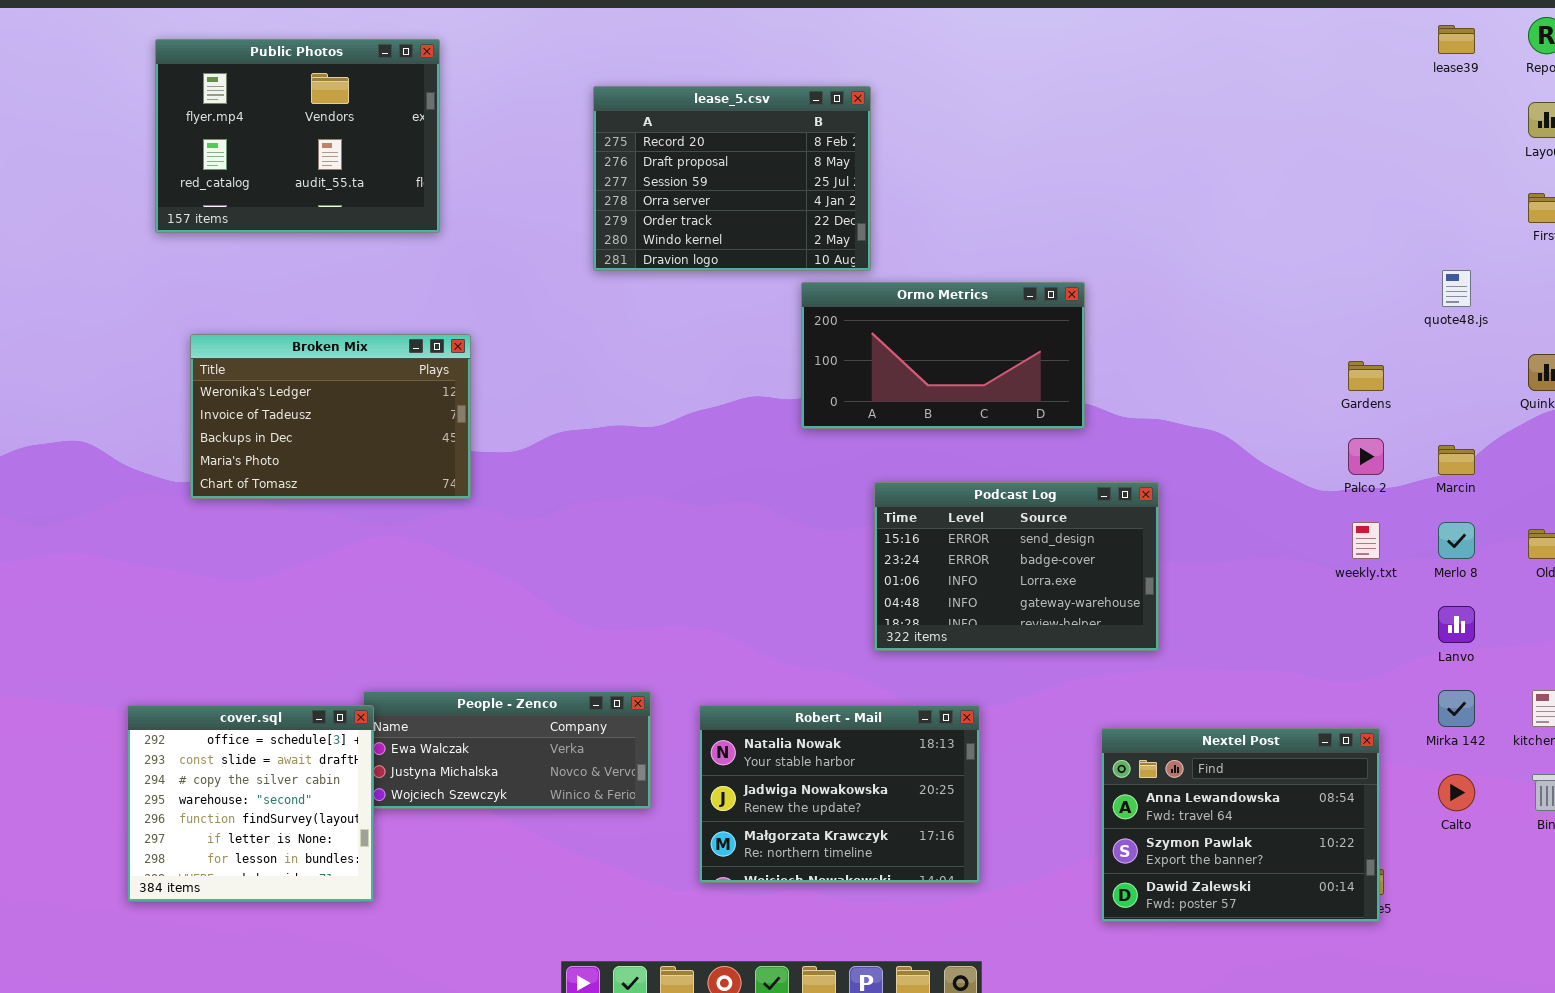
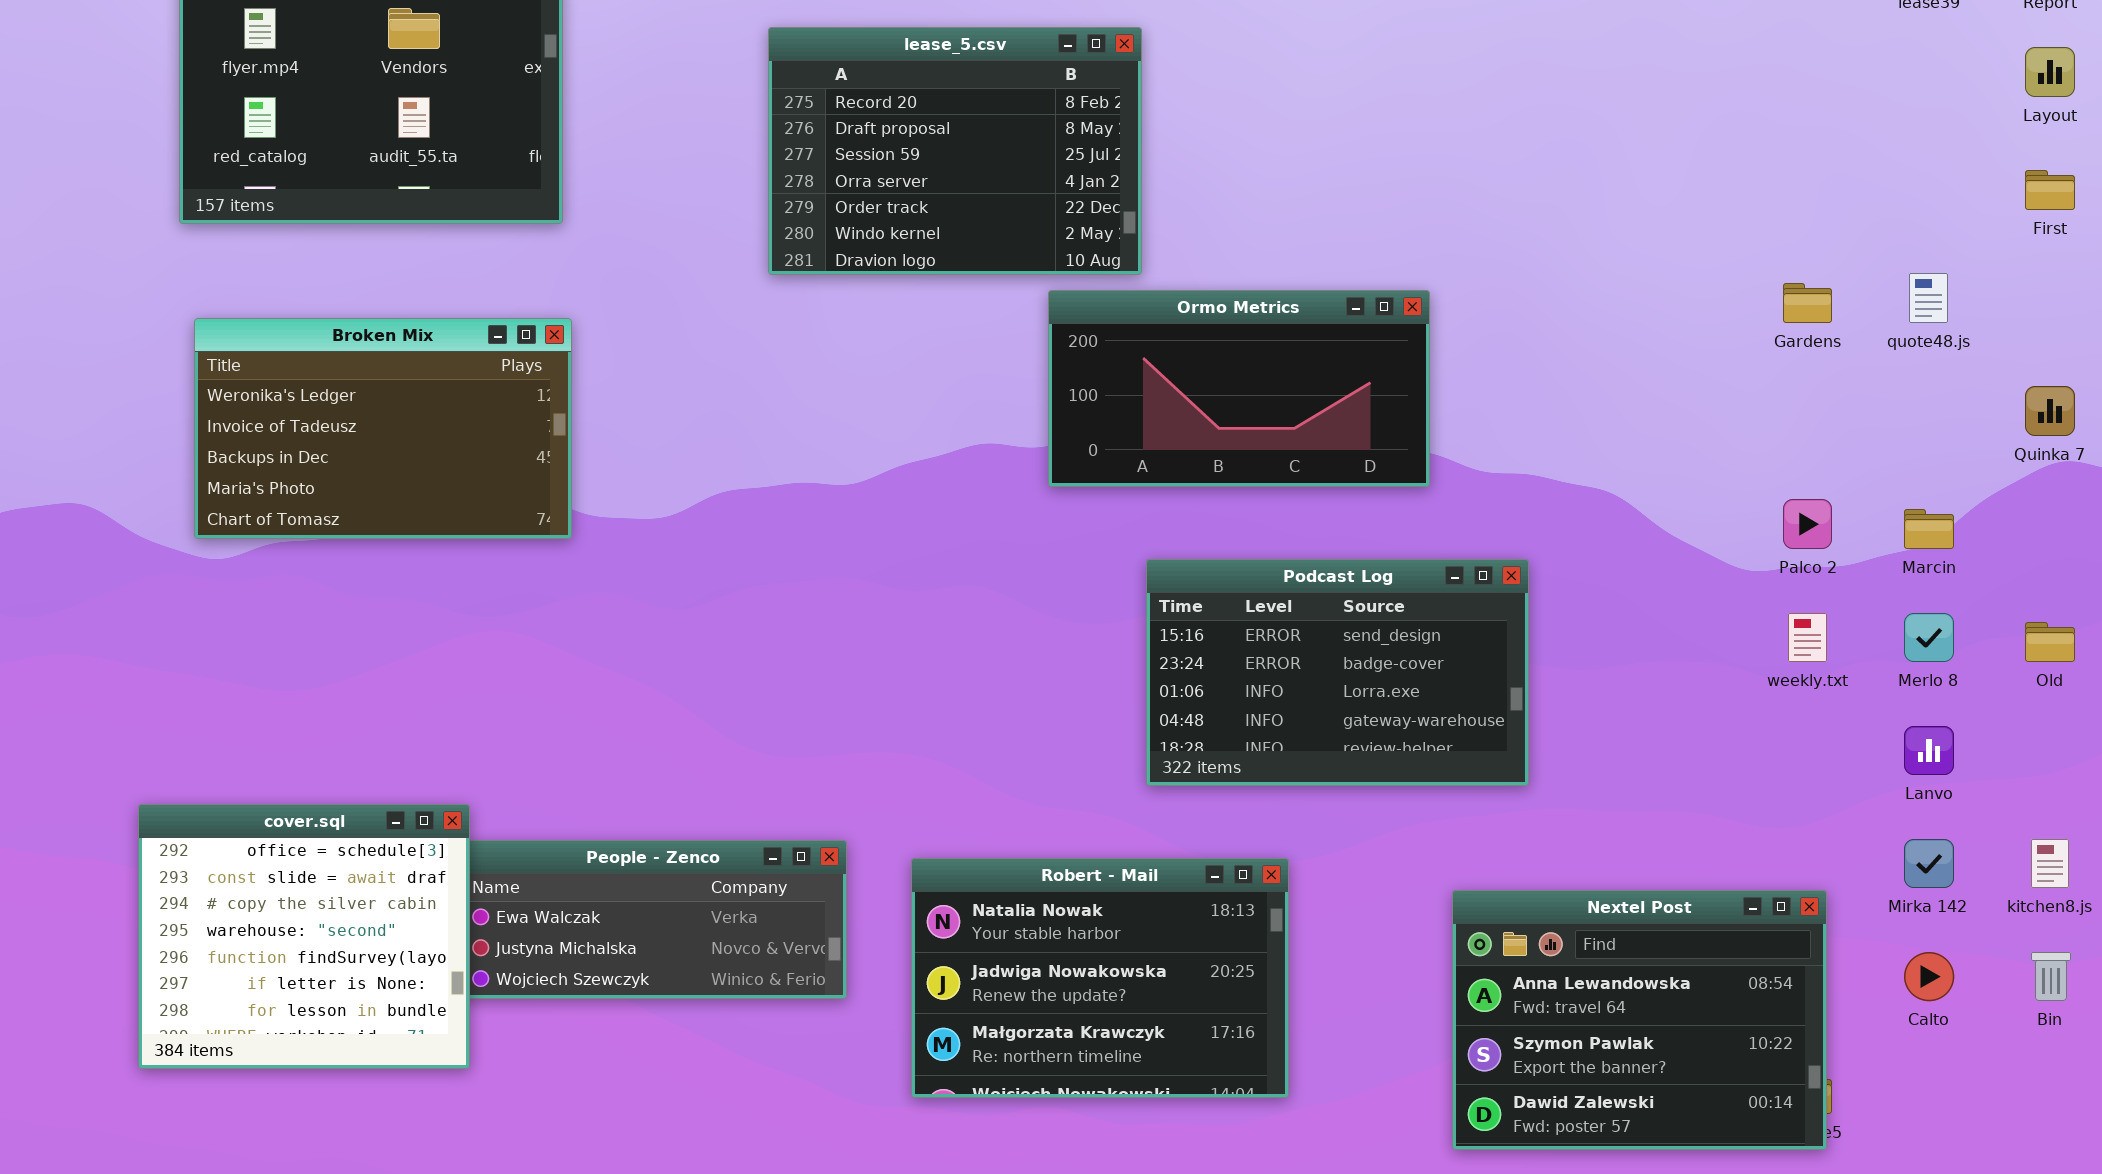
Broken Mix: [190,334,471,499] -> [194,318,572,539], moved
Gardens: [1348,361,1384,391] -> [1783,283,1832,323], moved
cover.sql: [127,705,374,902] -> [138,804,470,1069], moved

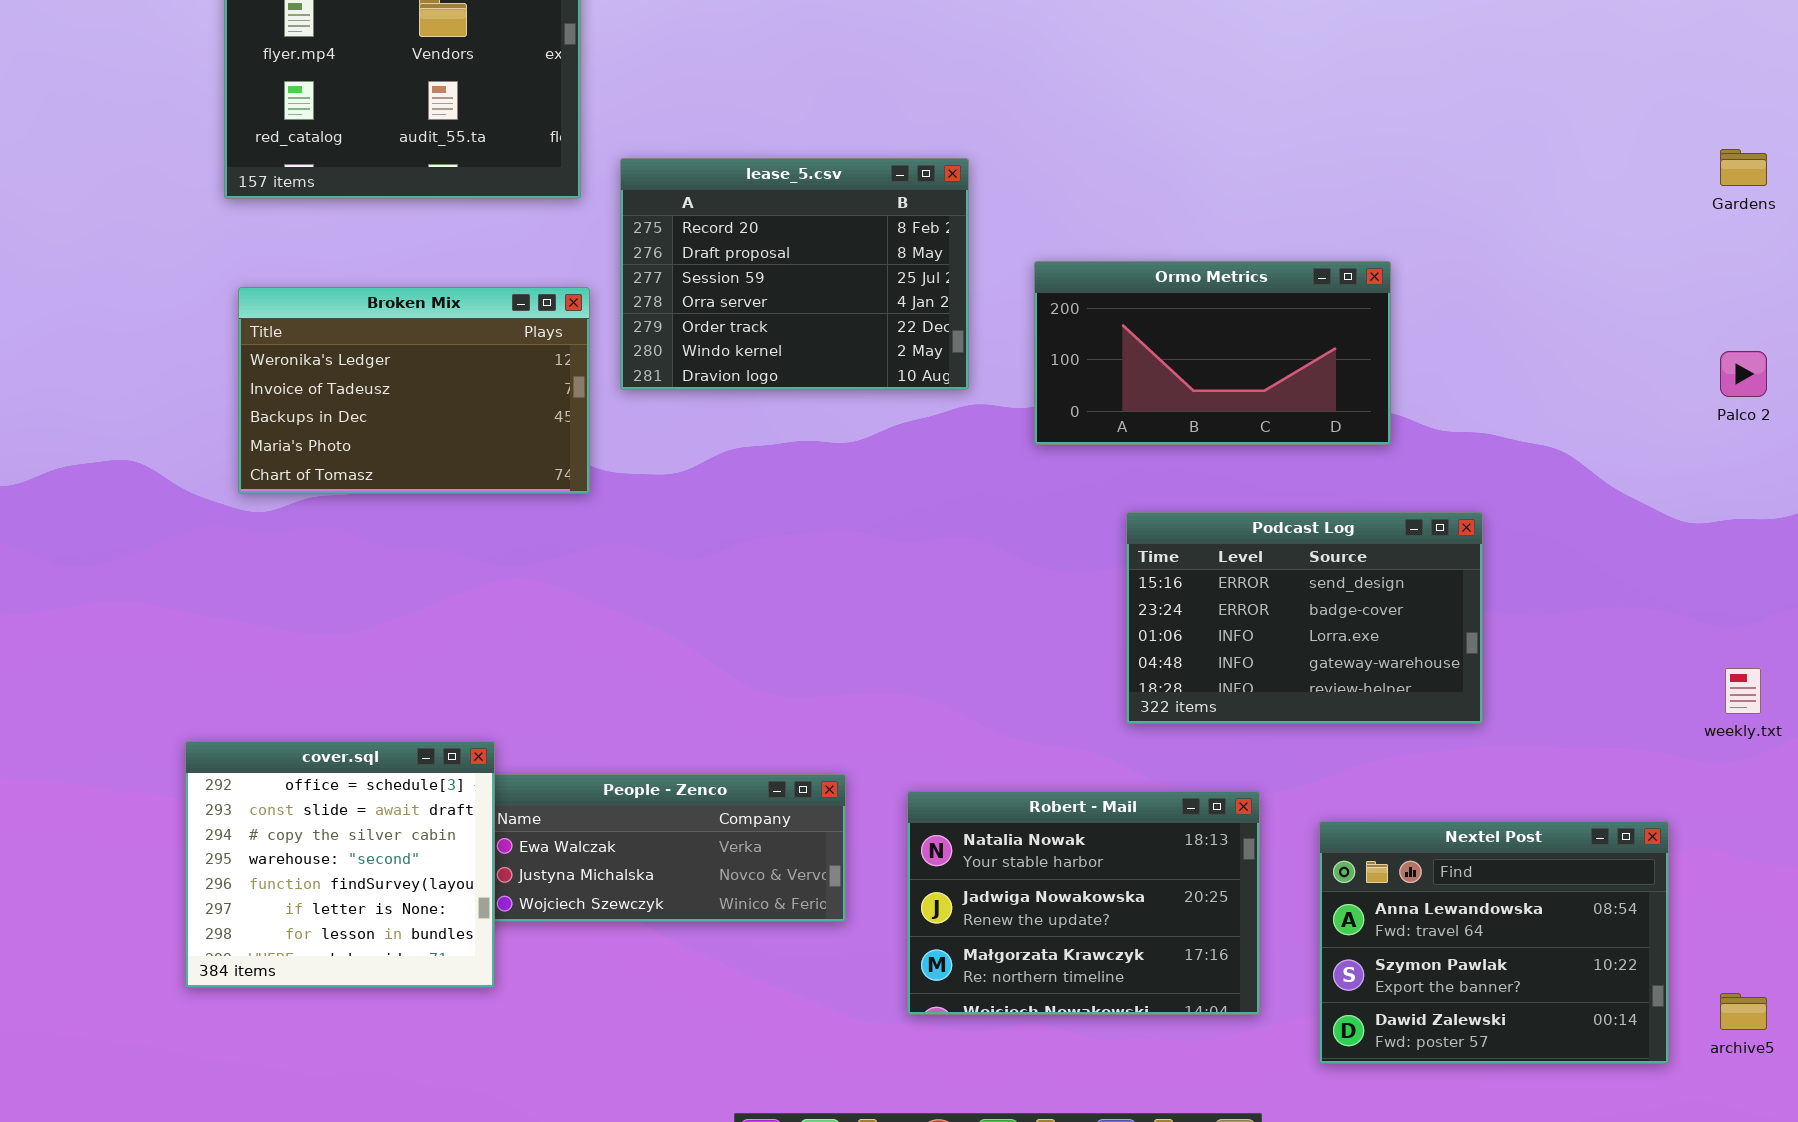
lease_5.csv: [768,27,1142,275] -> [620,158,969,390], moved
Gardens: [1783,283,1832,323] -> [1720,149,1767,186], moved
Palco 2: [1783,499,1832,549] -> [1720,351,1767,397], moved
weekly.txt: [1788,613,1827,662] -> [1725,668,1761,714], moved
Nextel Post: [1452,890,1827,1150] -> [1319,821,1669,1064], moved

